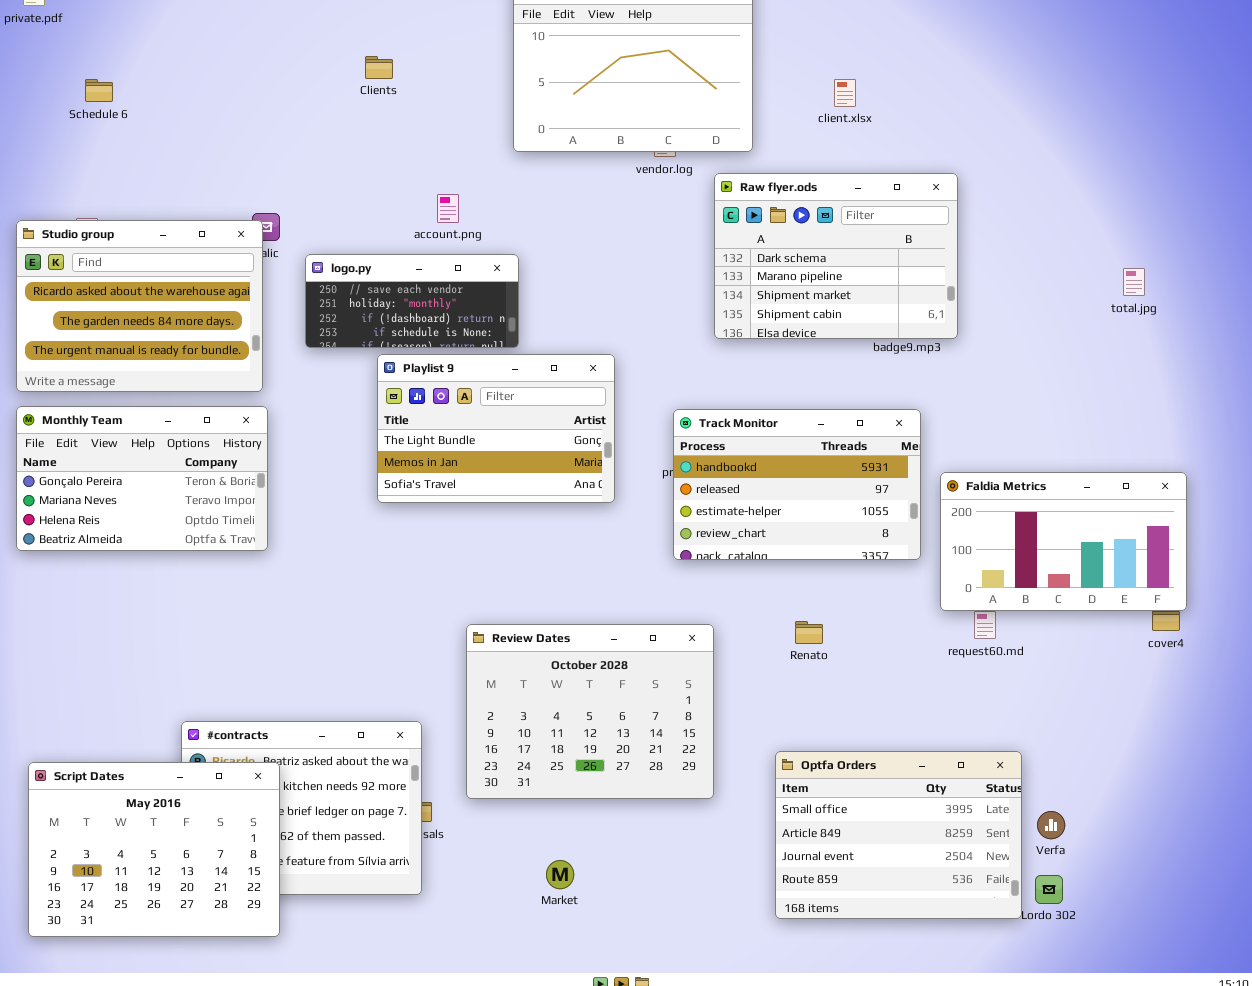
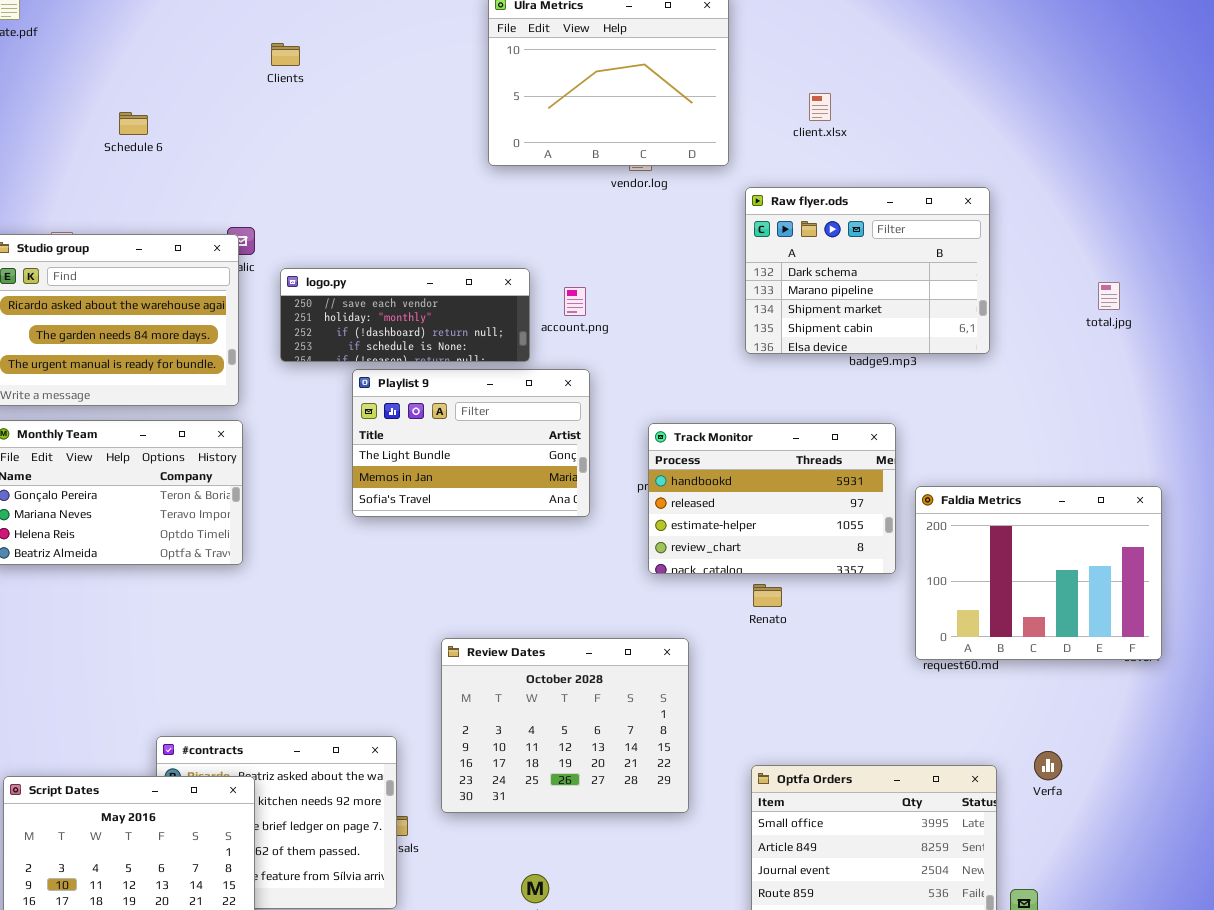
Clients: [365,56,393,79] -> [271,43,300,66], moved
Schedule 6: [85,79,113,102] -> [119,112,148,135], moved
Raw flyer.ods: [714,173,958,339] -> [745,187,990,354], moved
account.png: [437,194,459,223] -> [564,287,586,316], moved
logo.py: [305,254,519,348] -> [280,268,530,362], resized
Faldia Metrics: [940,472,1187,611] -> [915,486,1162,660], resized
Renato: [795,621,823,644] -> [753,584,782,607], moved
Verfa: [1037,811,1065,839] -> [1034,751,1062,780], moved

